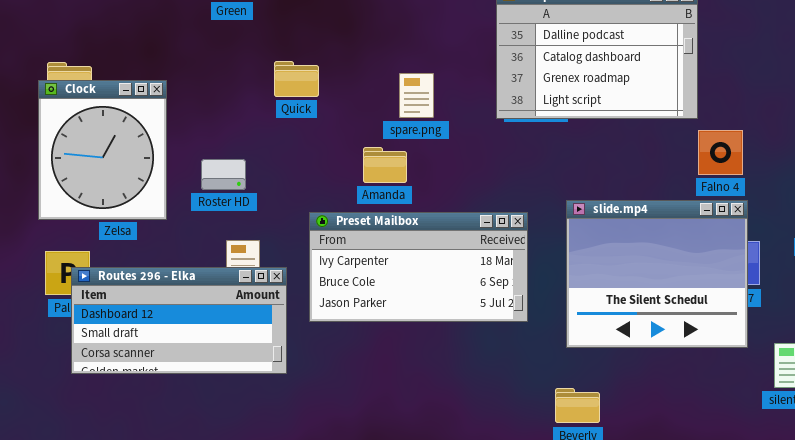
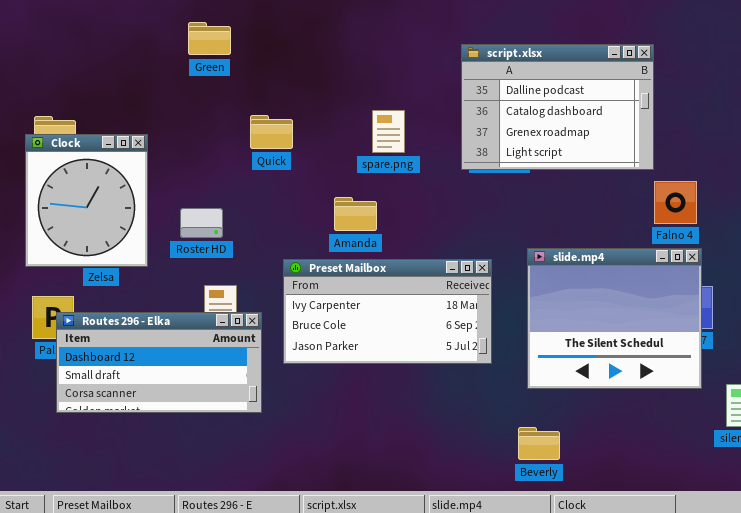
spare.png: [399,73,434,118] -> [372,110,405,153], moved

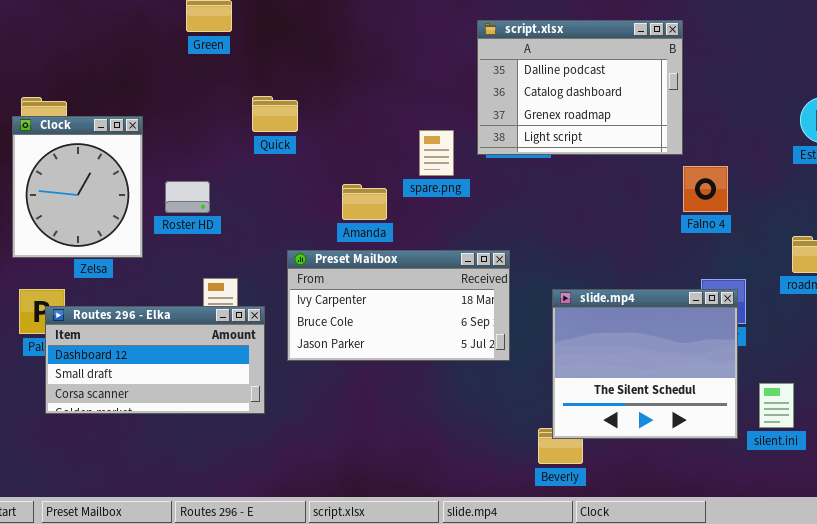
spare.png: [372,110,405,153] -> [419,130,454,176], moved
Roster HD: [180,208,223,238] -> [165,181,210,213], moved
slide.mp4: [527,248,702,389] -> [552,289,738,439], moved

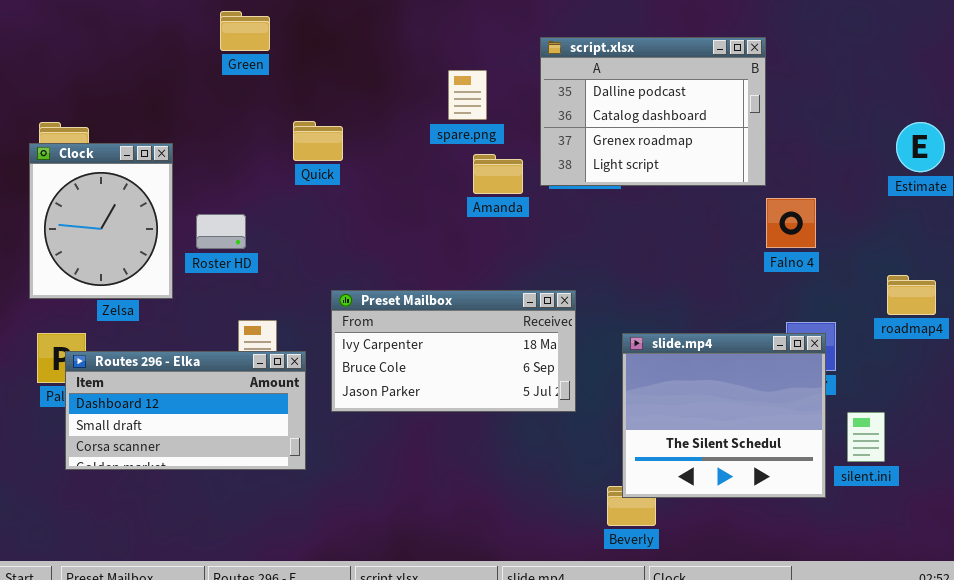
spare.png: [419,130,454,176] -> [448,70,487,120], moved
Amanda: [342,184,387,220] -> [473,154,523,194], moved
silent.ini: [759,383,794,428] -> [847,412,885,462], moved

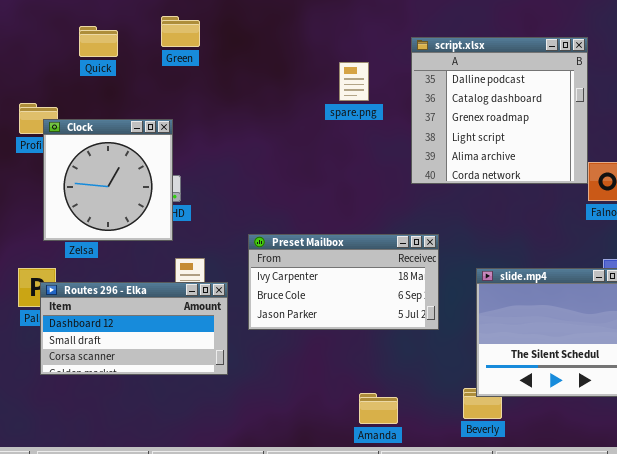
script.xlsx: [540,37,766,186] -> [411,37,588,184], resized
Quick: [293,121,343,161] -> [79,26,118,57], moved
Clock: [29,143,173,299] -> [43,119,173,241], moved, resized
Amanda: [473,154,523,194] -> [359,393,398,424], moved

